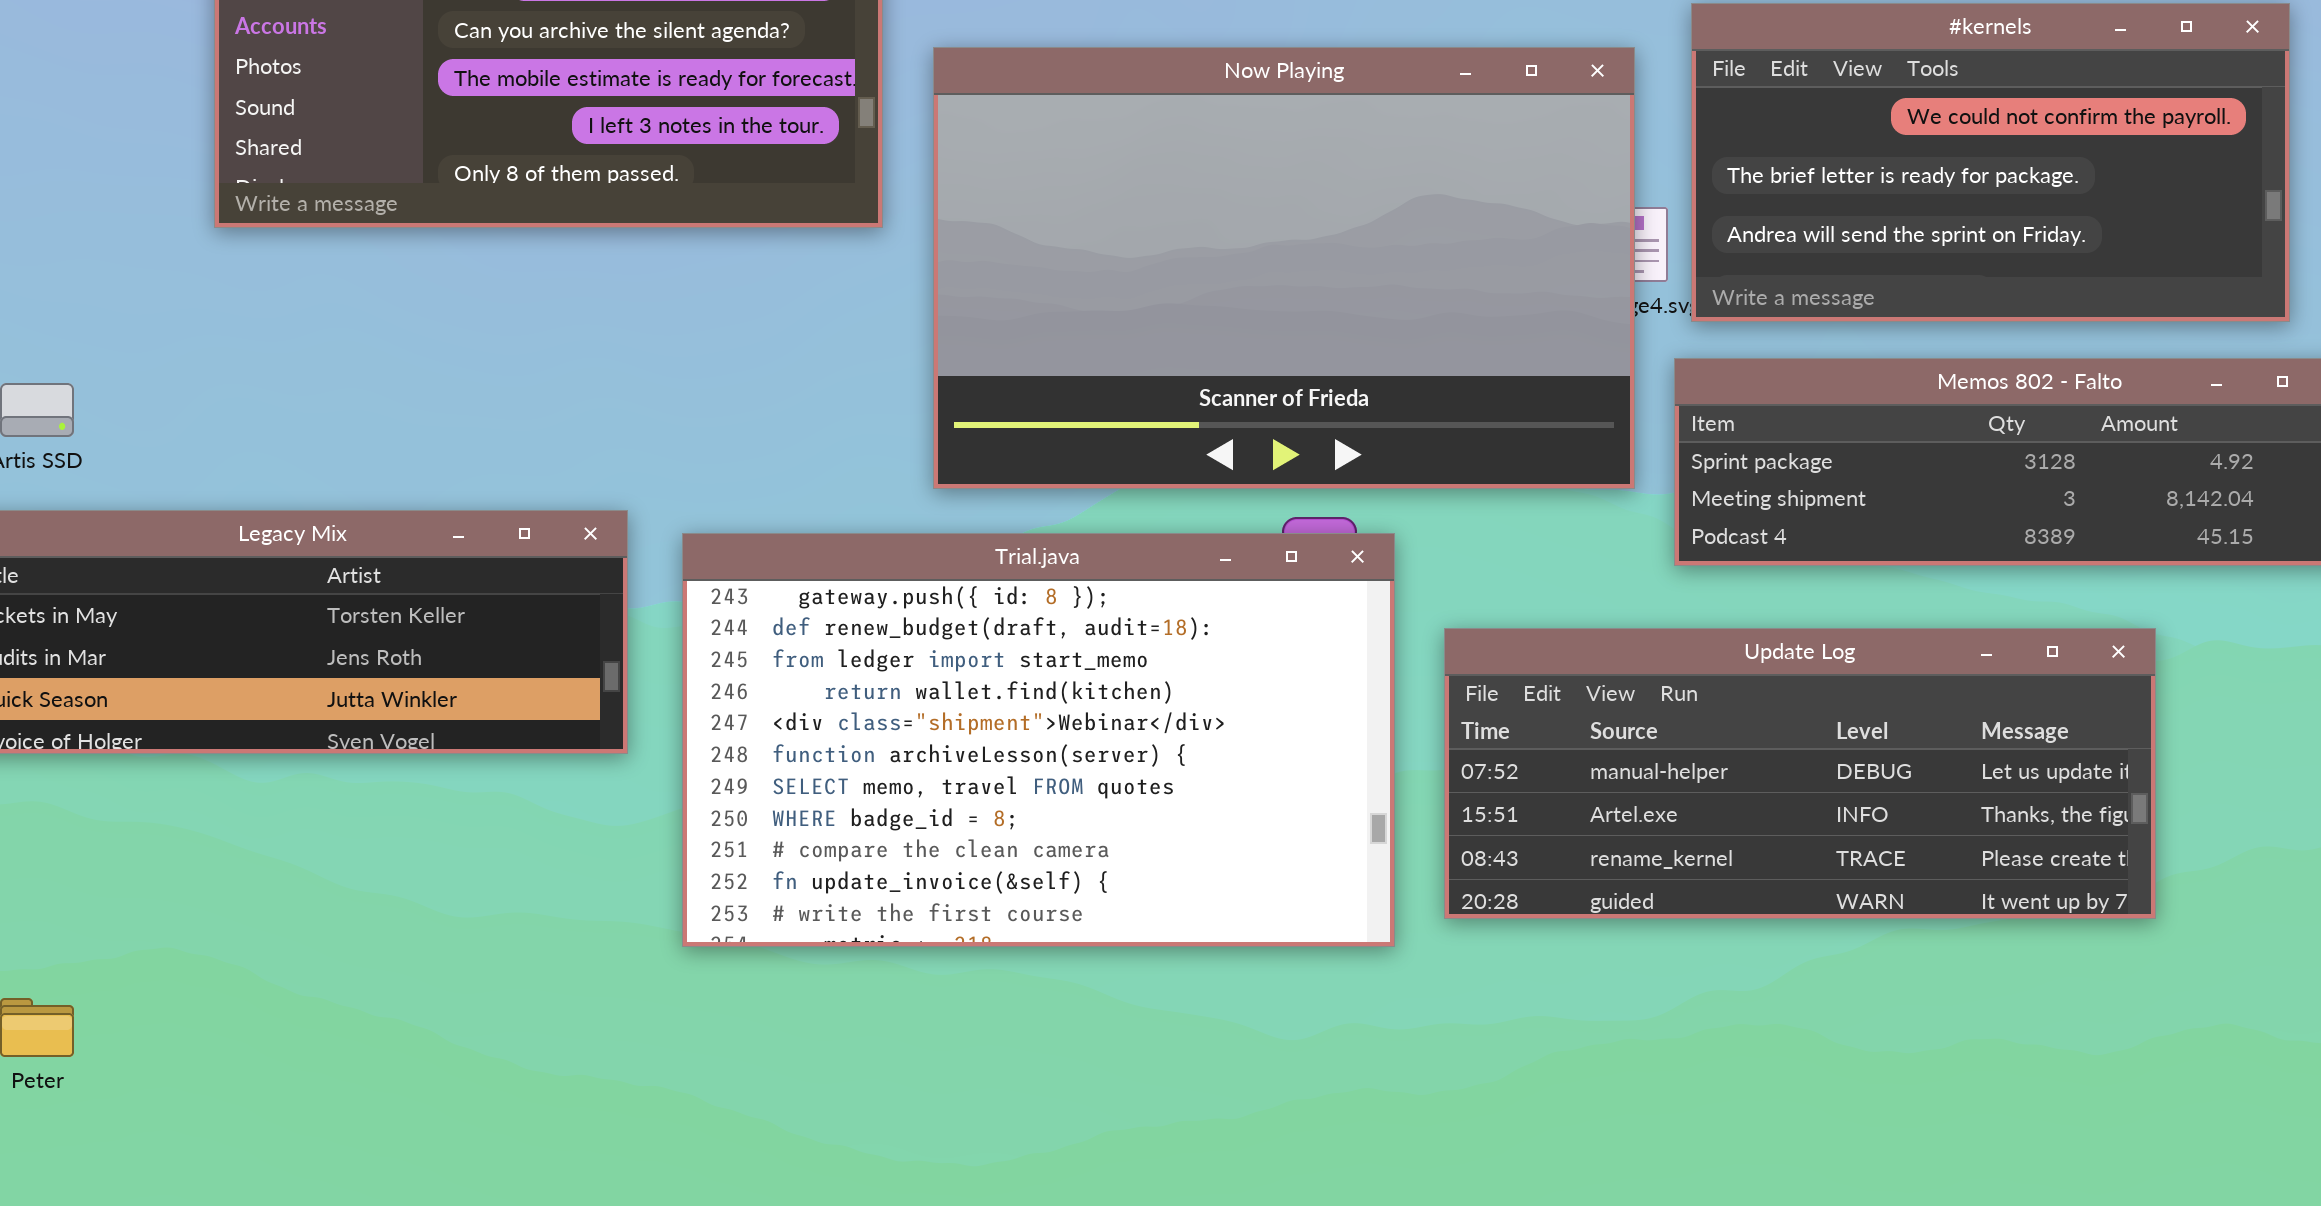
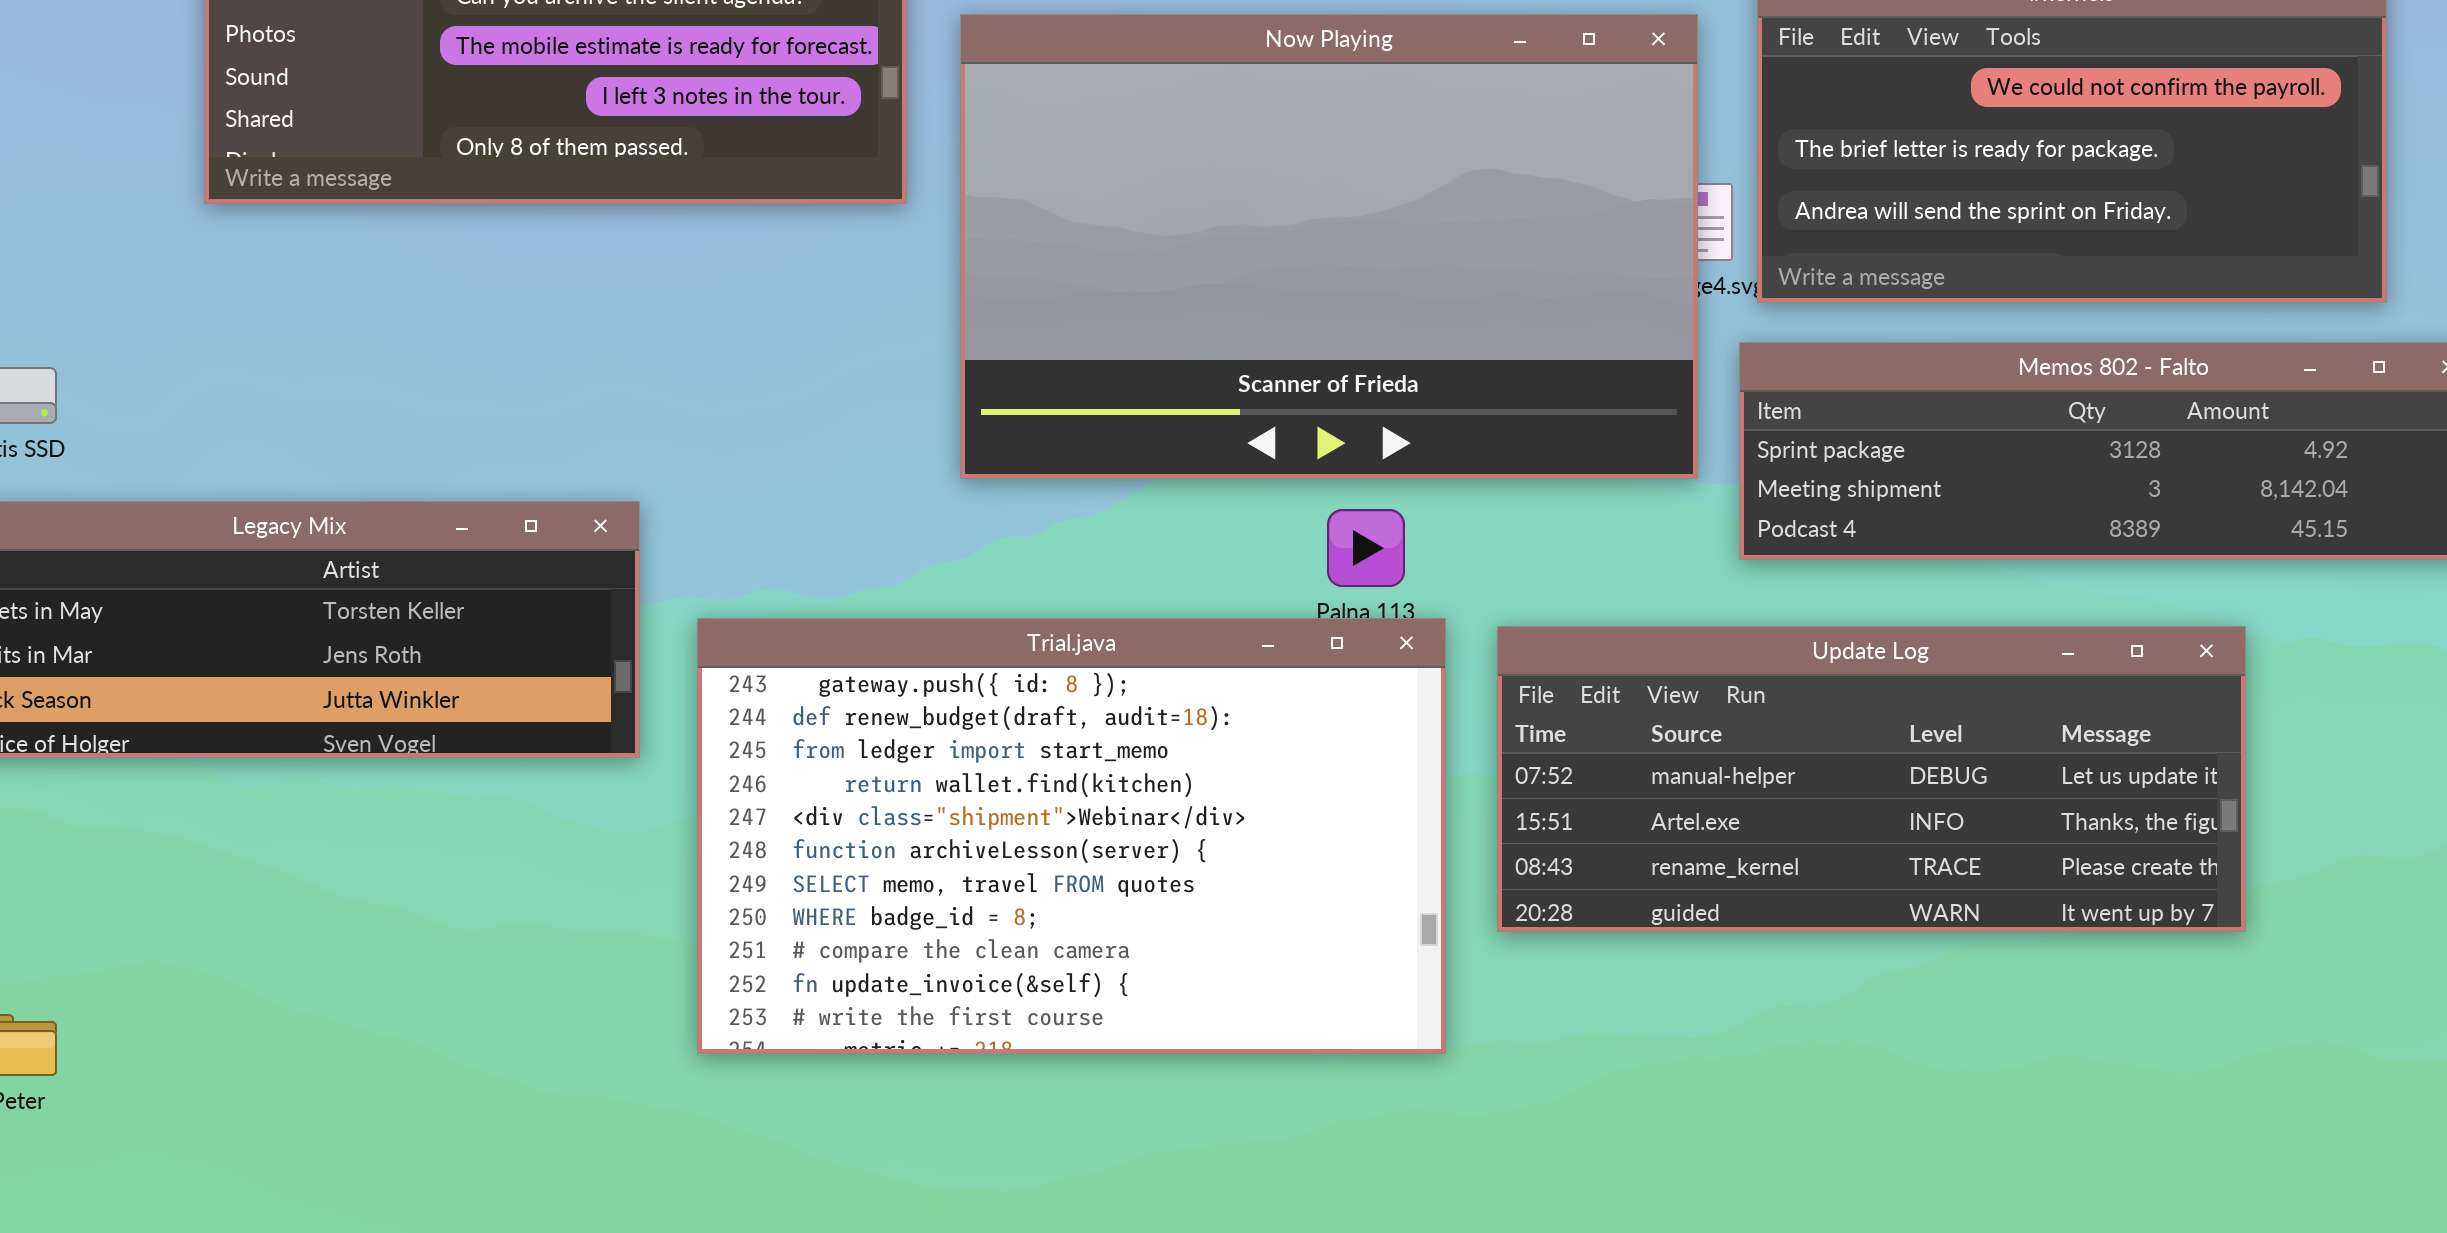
Trial.java: [682,533,1395,947] -> [697,618,1446,1054], moved

